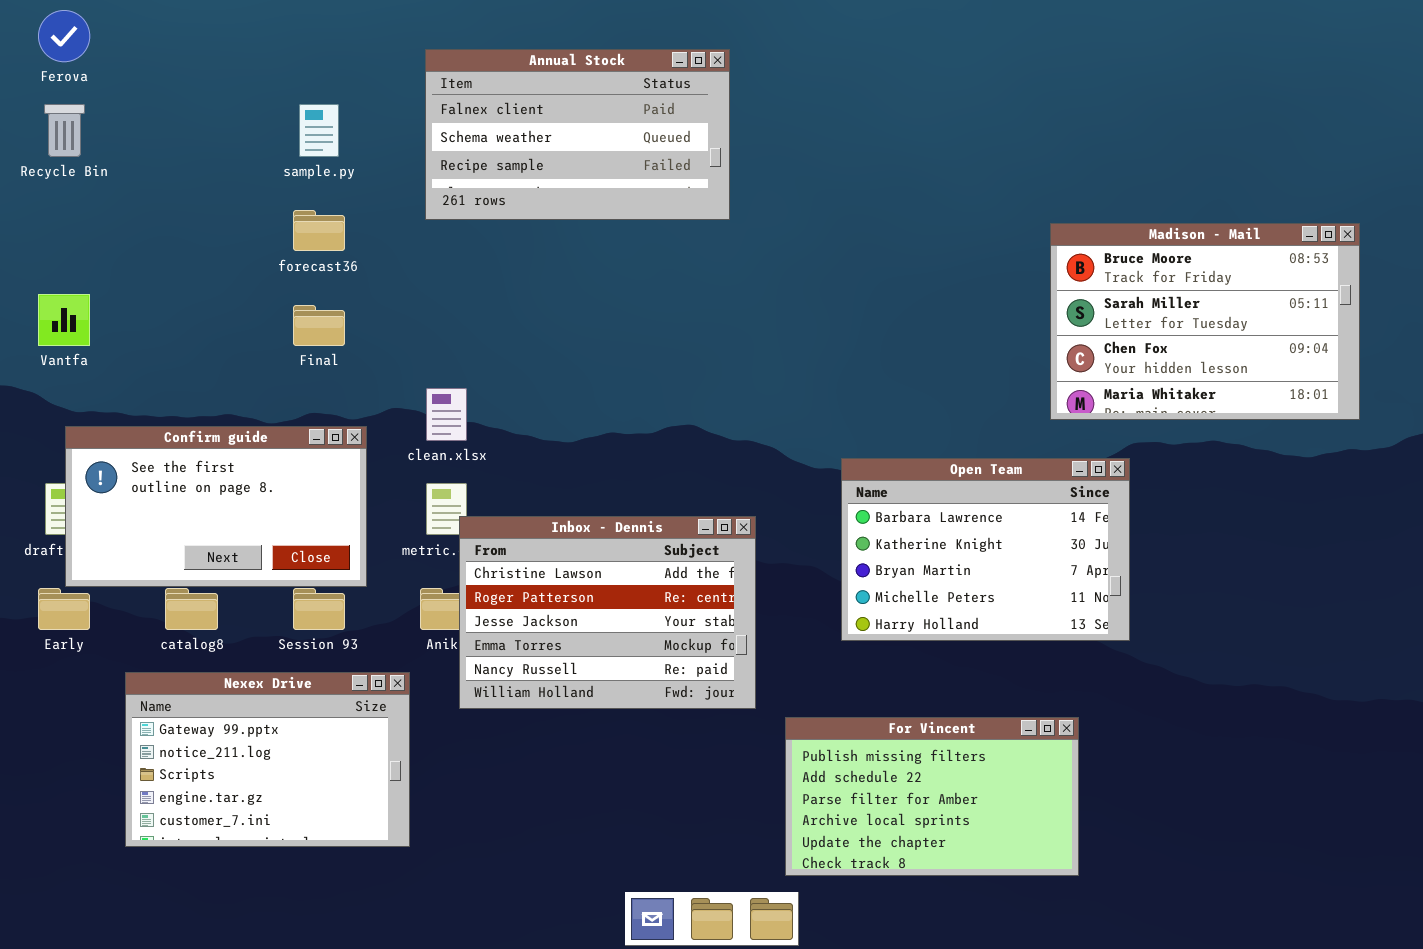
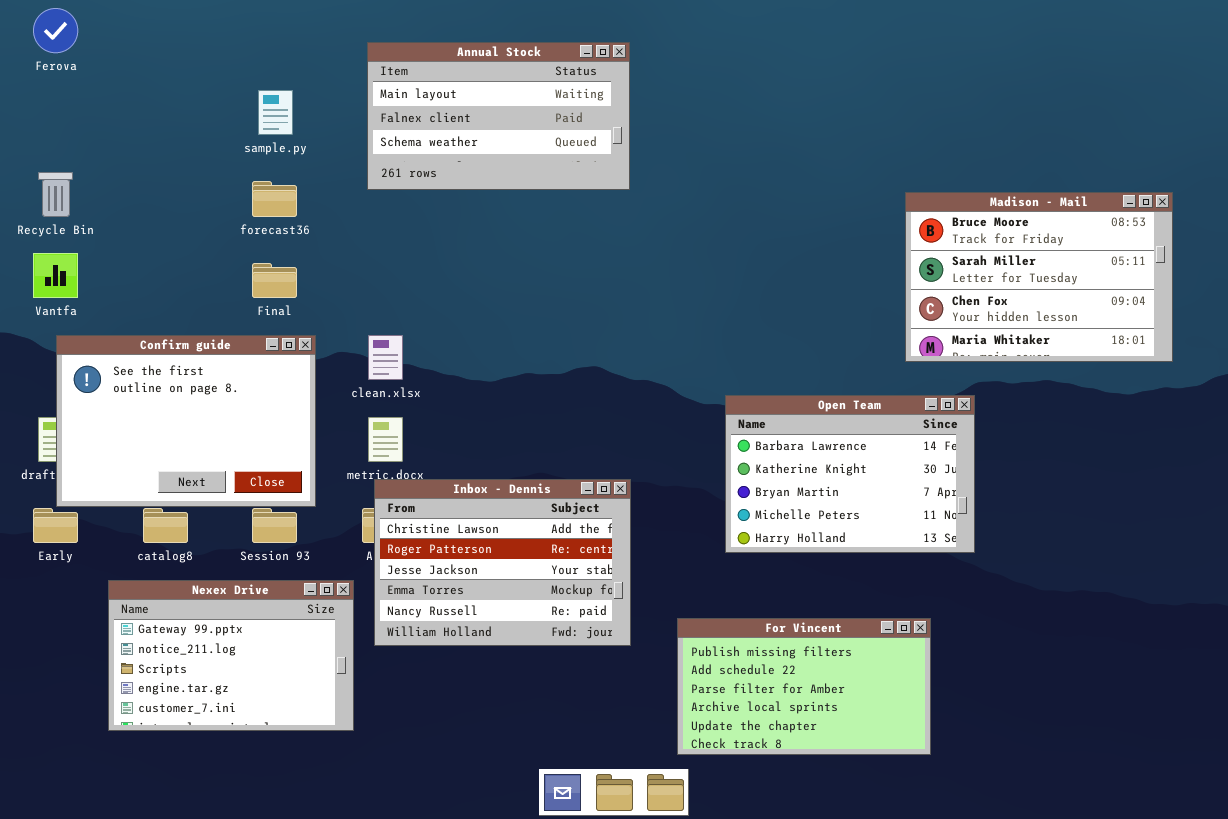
Annual Stock: [425,49,730,220] -> [367,42,630,190], scrolled up 1 row
Recycle Bin: [44,104,85,157] -> [38,172,73,217], moved
Confirm guide: [65,426,367,587] -> [56,335,316,507], resized
Inbox - Dennis: [459,516,756,709] -> [374,479,631,646], moved

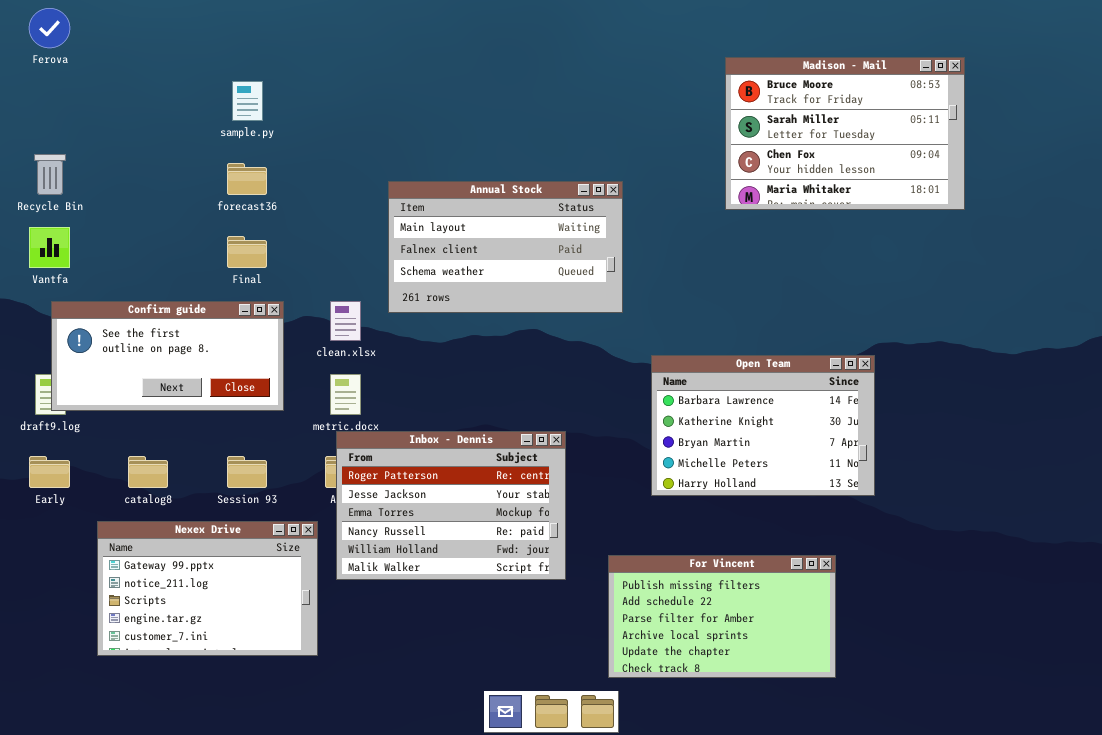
Annual Stock: [367,42,630,190] -> [388,181,623,313], moved
Madison - Mail: [905,192,1173,362] -> [725,57,965,210], moved
Confirm guide: [56,335,316,507] -> [51,301,284,411], resized
Inbox - Dennis: [374,479,631,646] -> [336,431,566,580], scrolled down 1 row

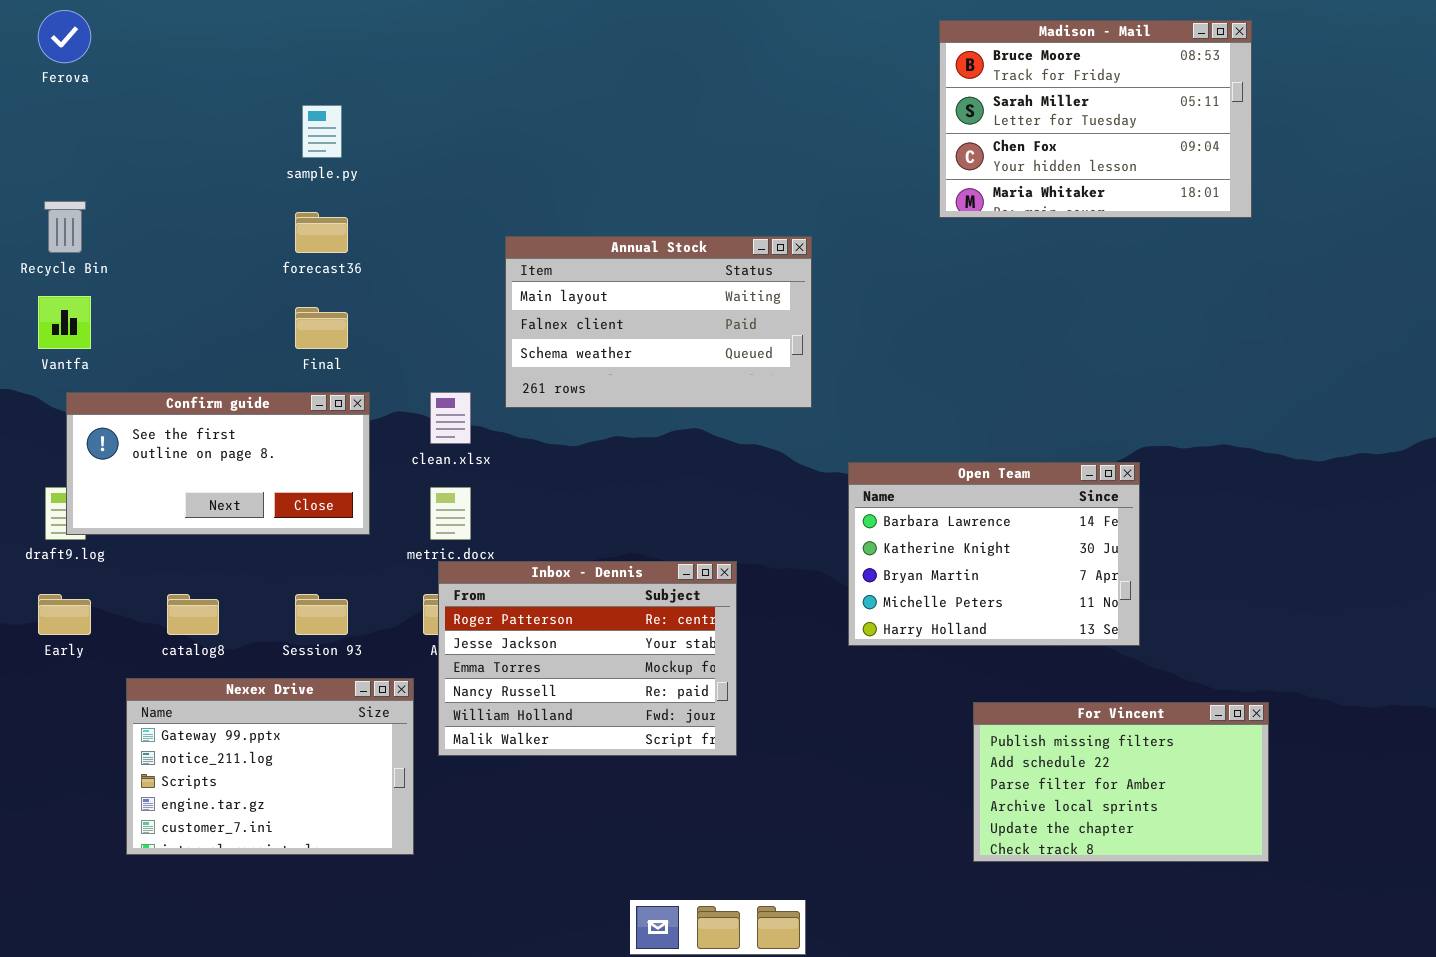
Madison - Mail: [725,57,965,210] -> [939,20,1252,218], moved
For Vincent: [608,555,836,678] -> [973,702,1269,862], moved

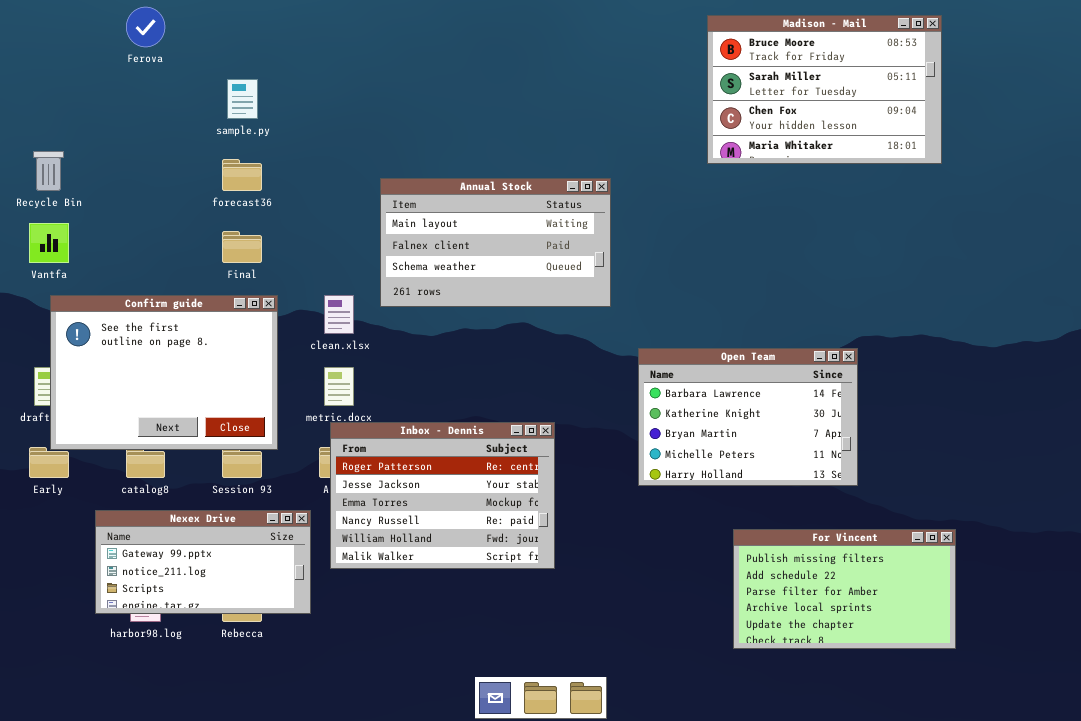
Ferova: [38,10,91,63] -> [126,7,165,47], moved
Confirm guide: [66,392,370,535] -> [50,295,278,450], resized
Nexex Drive: [126,678,414,855] -> [95,510,311,614], resized

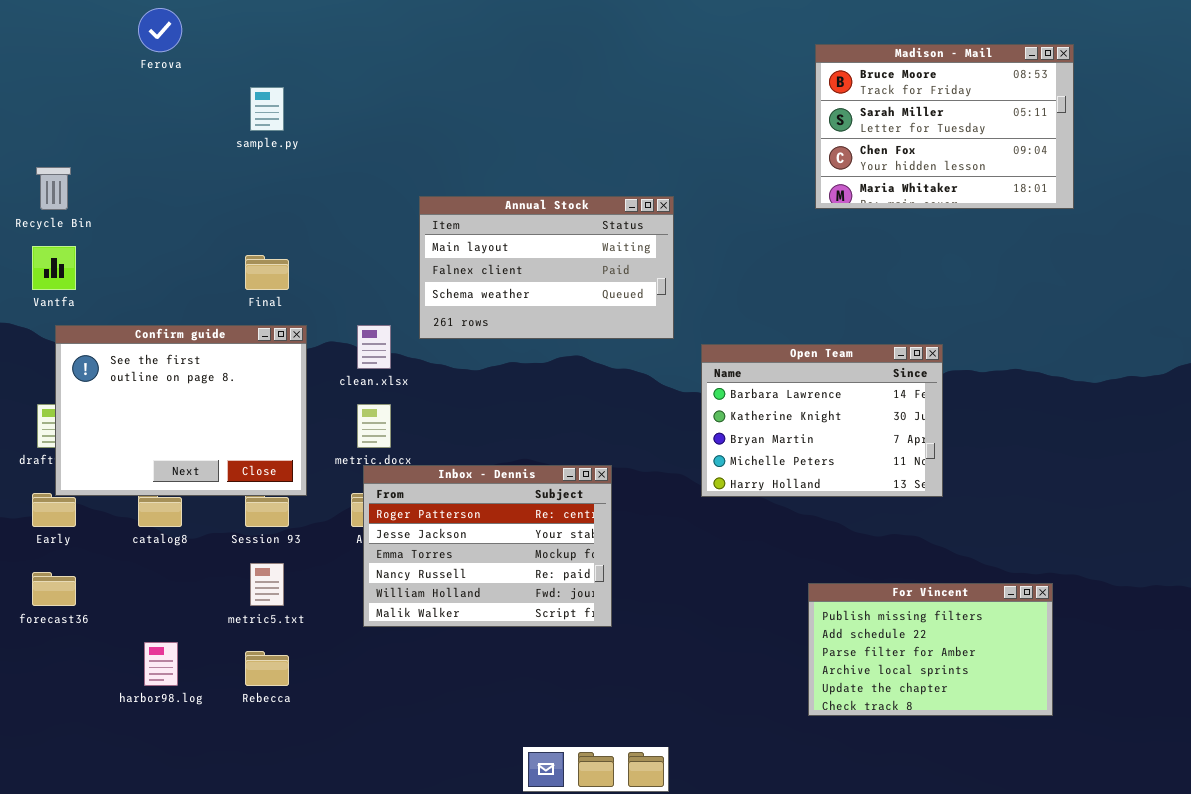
Madison - Mail: [707,15,942,164] -> [815,44,1074,209], moved
forecast36: [222,159,262,191] -> [32,572,76,606], moved
Open Team: [638,348,858,486] -> [701,344,943,497], moved
Nexex Drive: [95,510,311,614] -> none, closed

